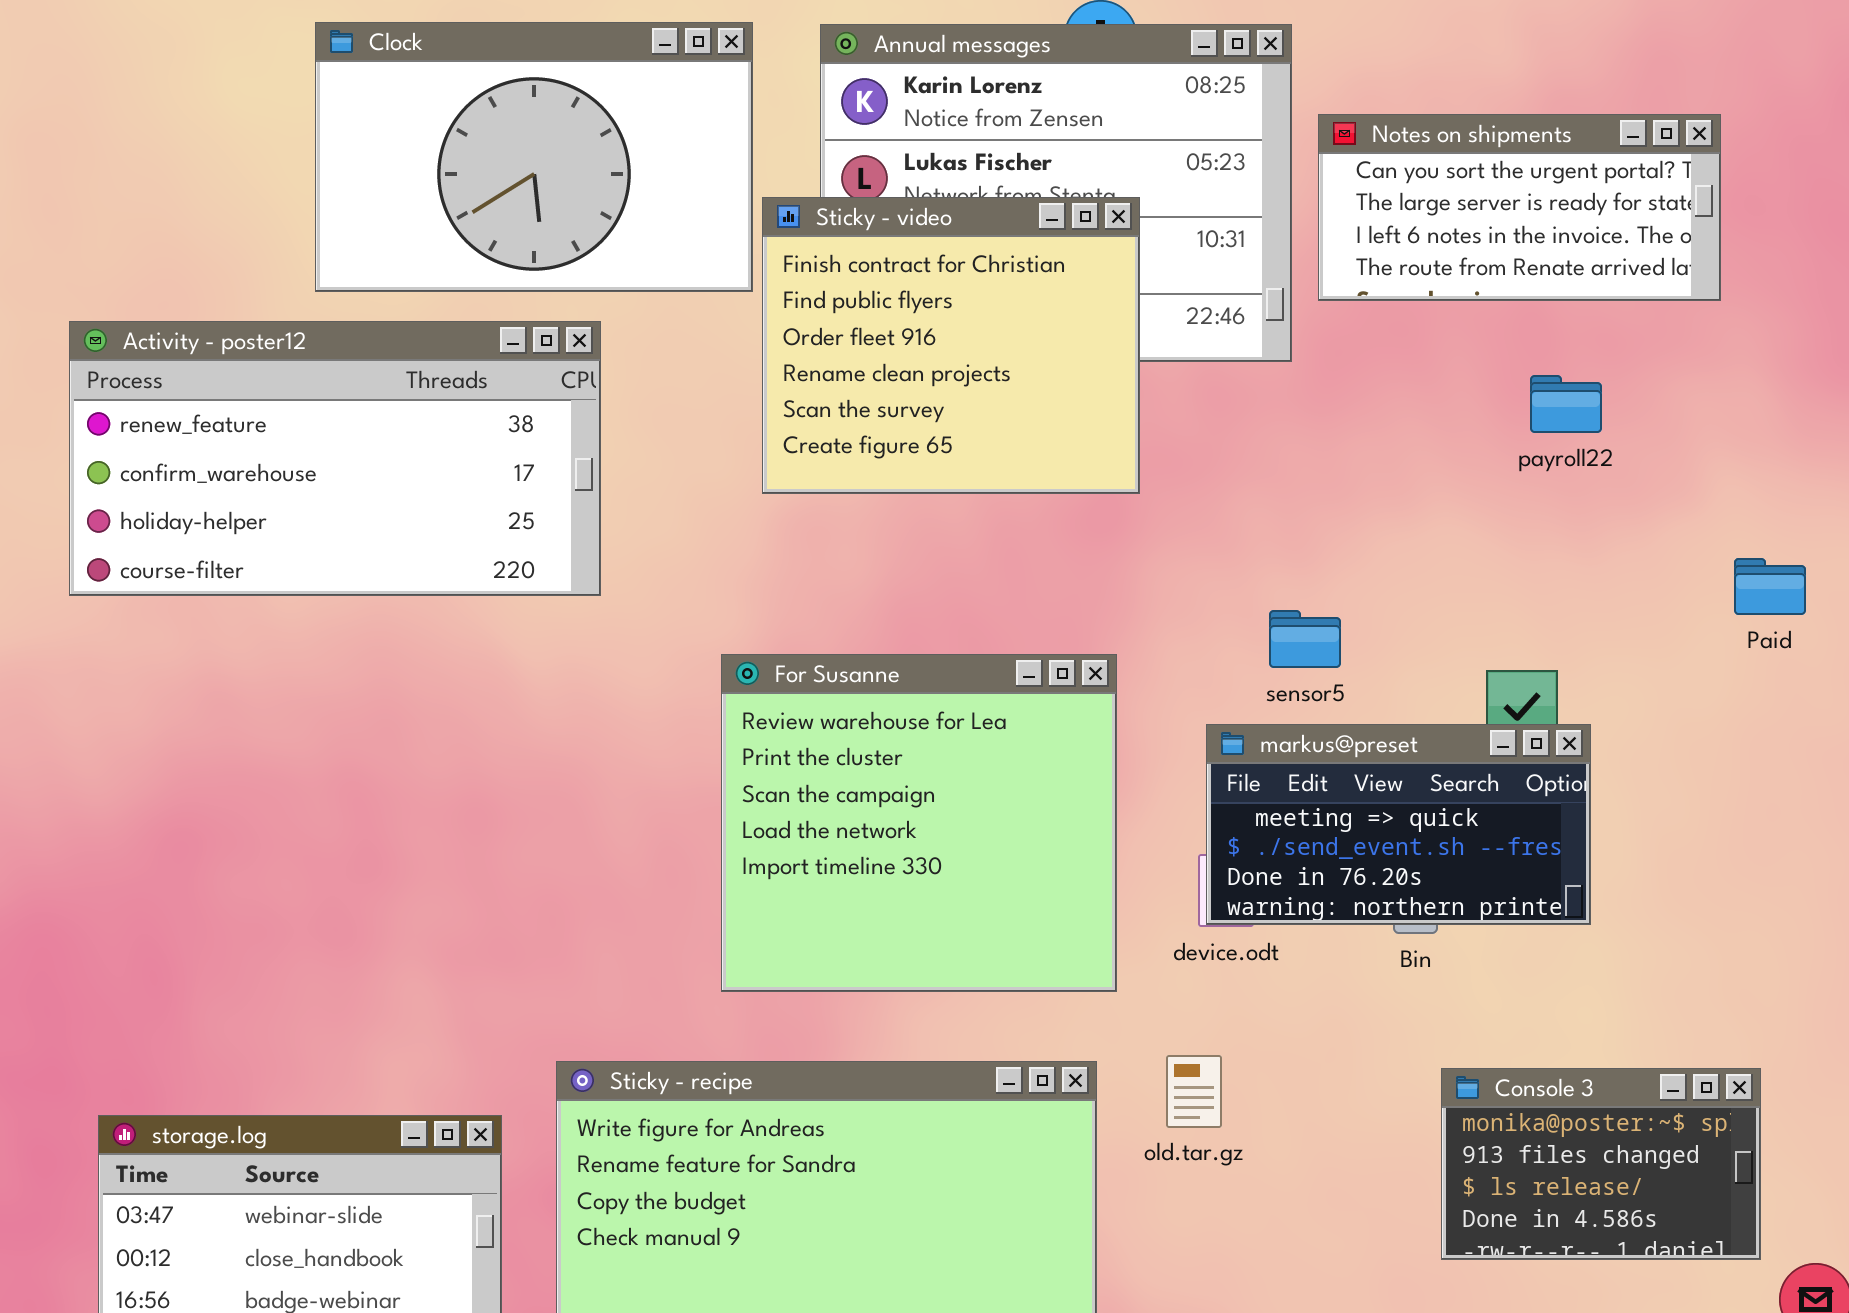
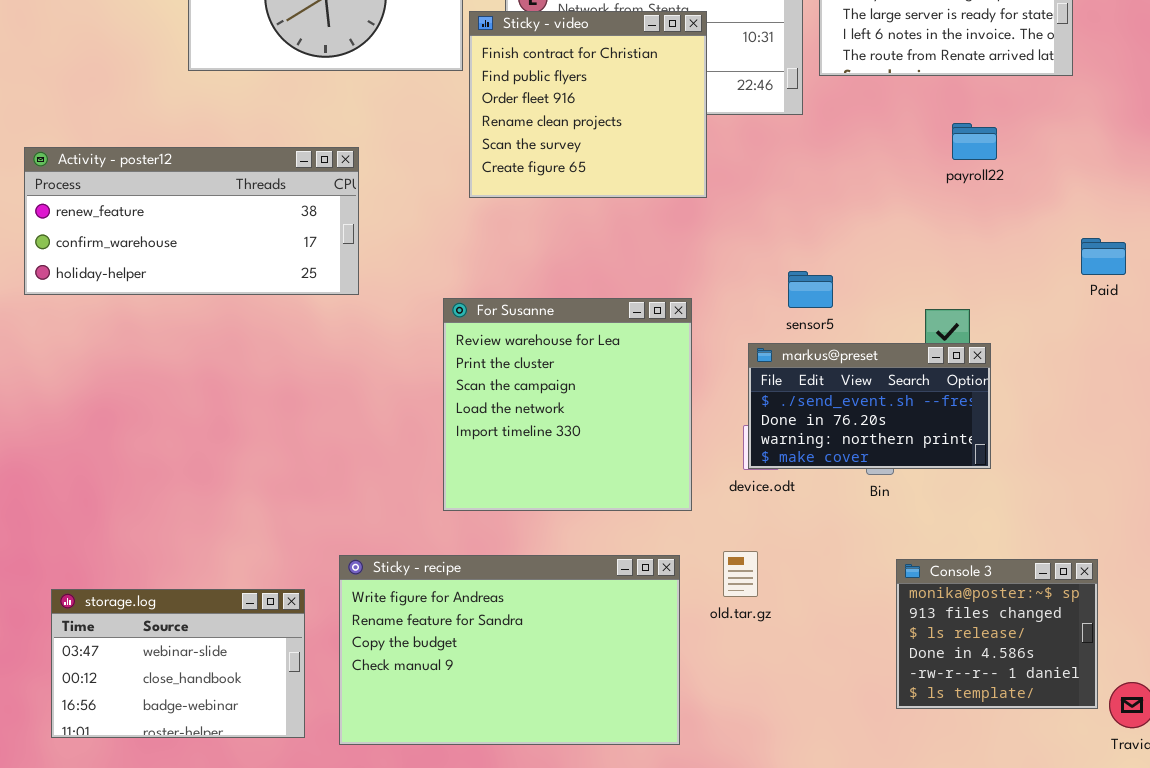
Activity - poster12: [69,321,601,596] -> [24,147,359,295], moved, resized
markus@preset: [1206,724,1591,925] -> [748,343,991,469], scrolled down 1 row
Console 3: [1441,1068,1761,1260] -> [896,559,1098,709], resized

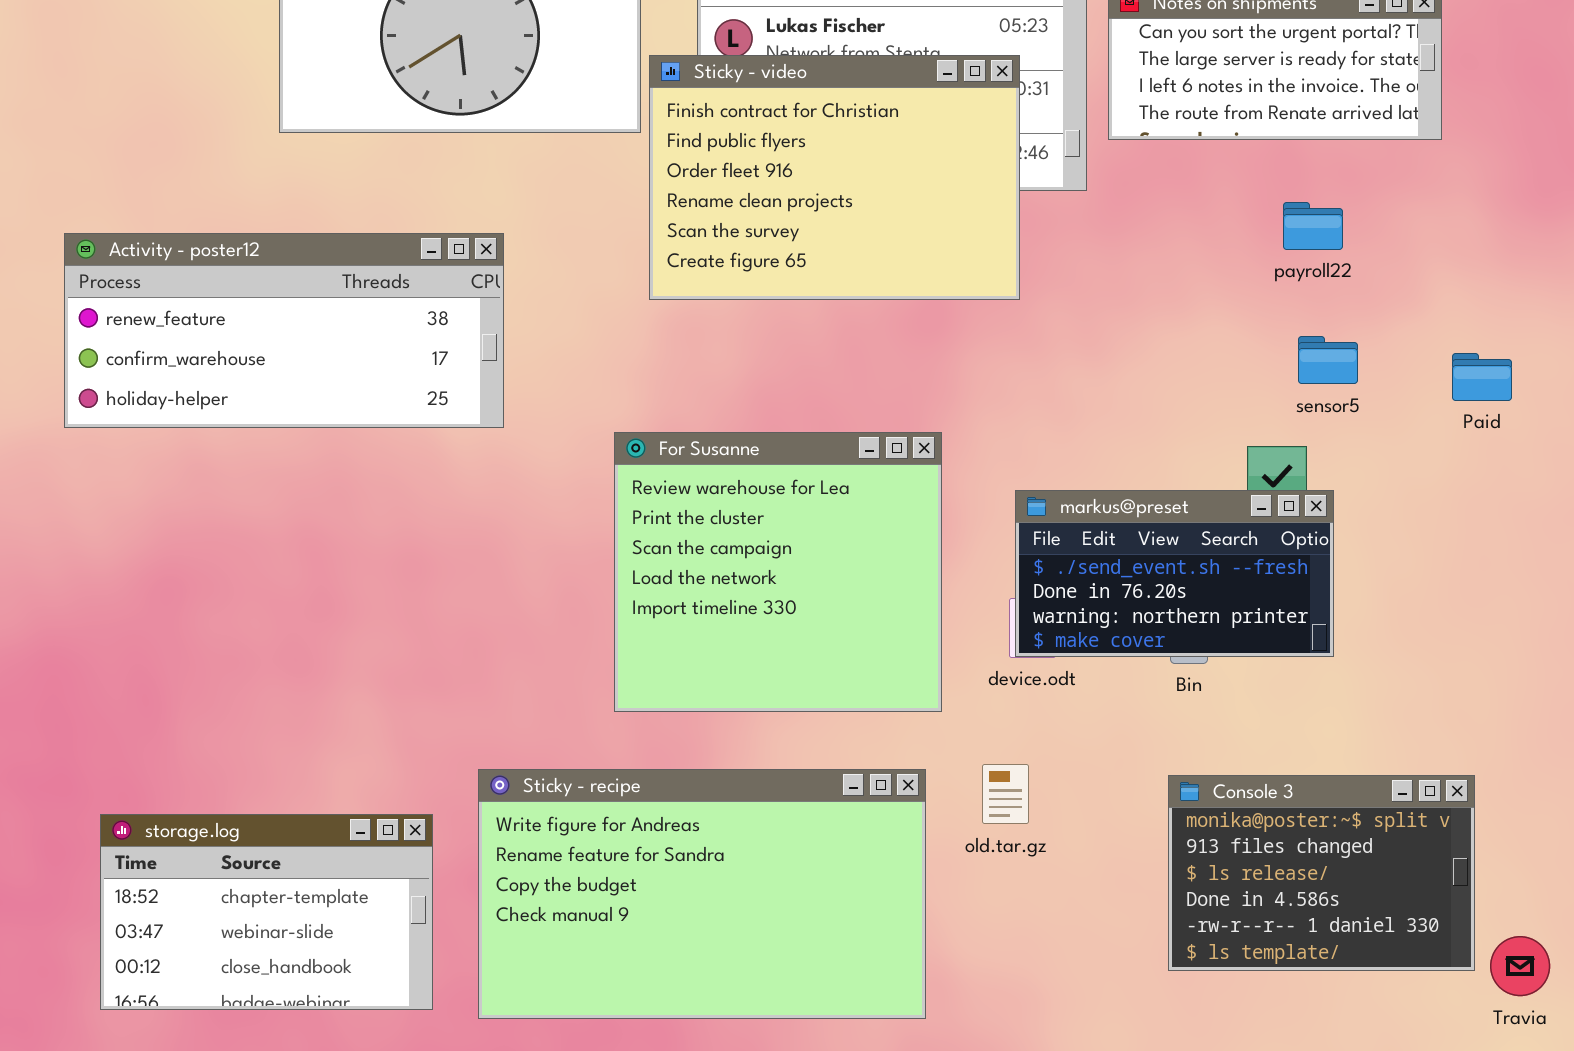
Sticky - video: [469,11,707,198] -> [649,55,1020,300], resized
sensor5: [788,271,833,308] -> [1298,336,1358,384], moved
Console 3: [896,559,1098,709] -> [1168,775,1475,971], resized
storage.log: [51,589,305,738] -> [100,814,433,1010], scrolled up 1 row

